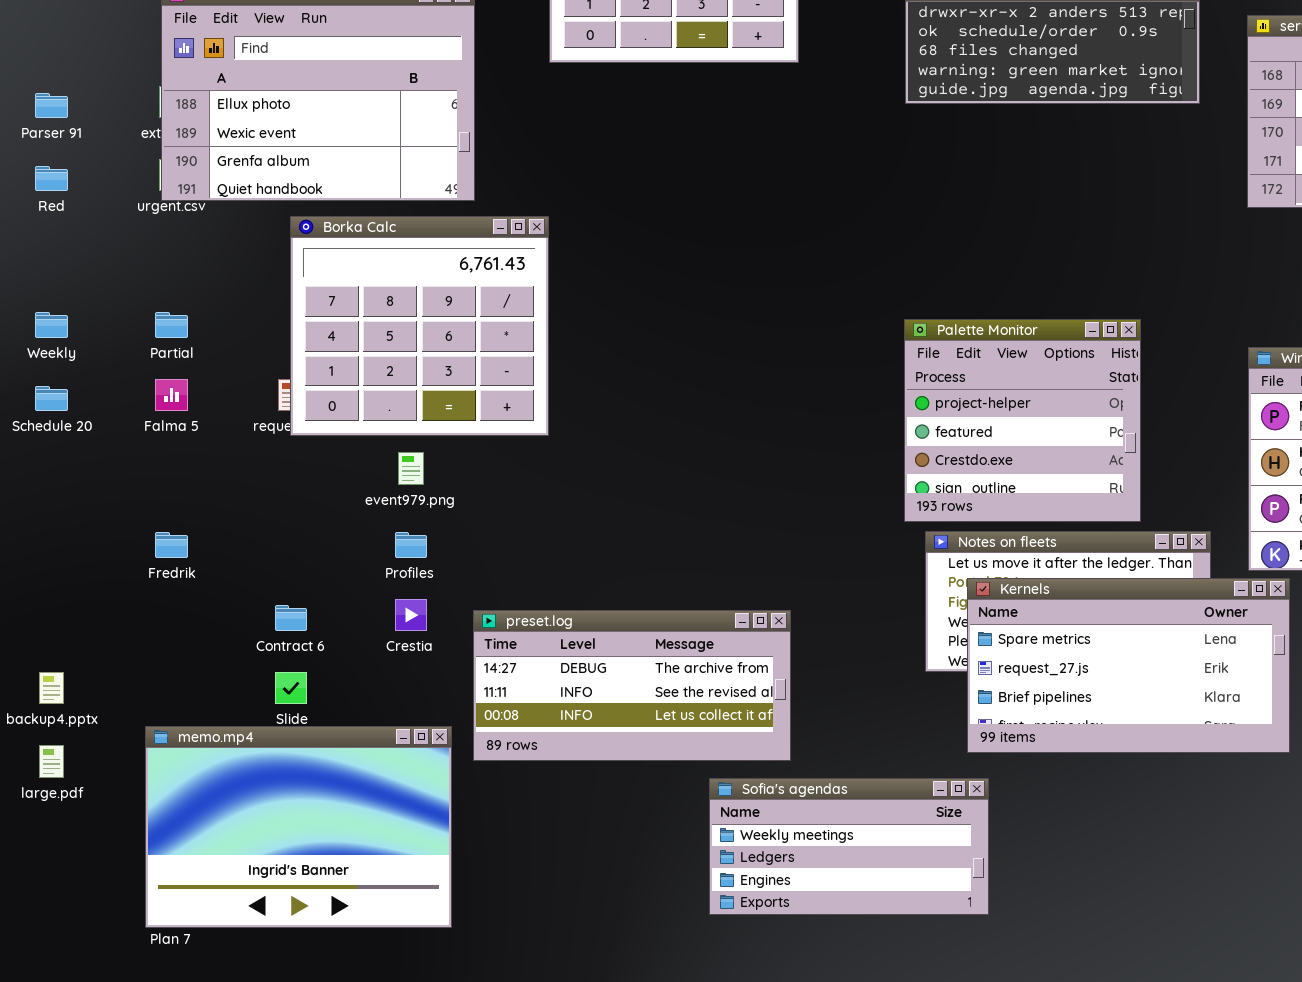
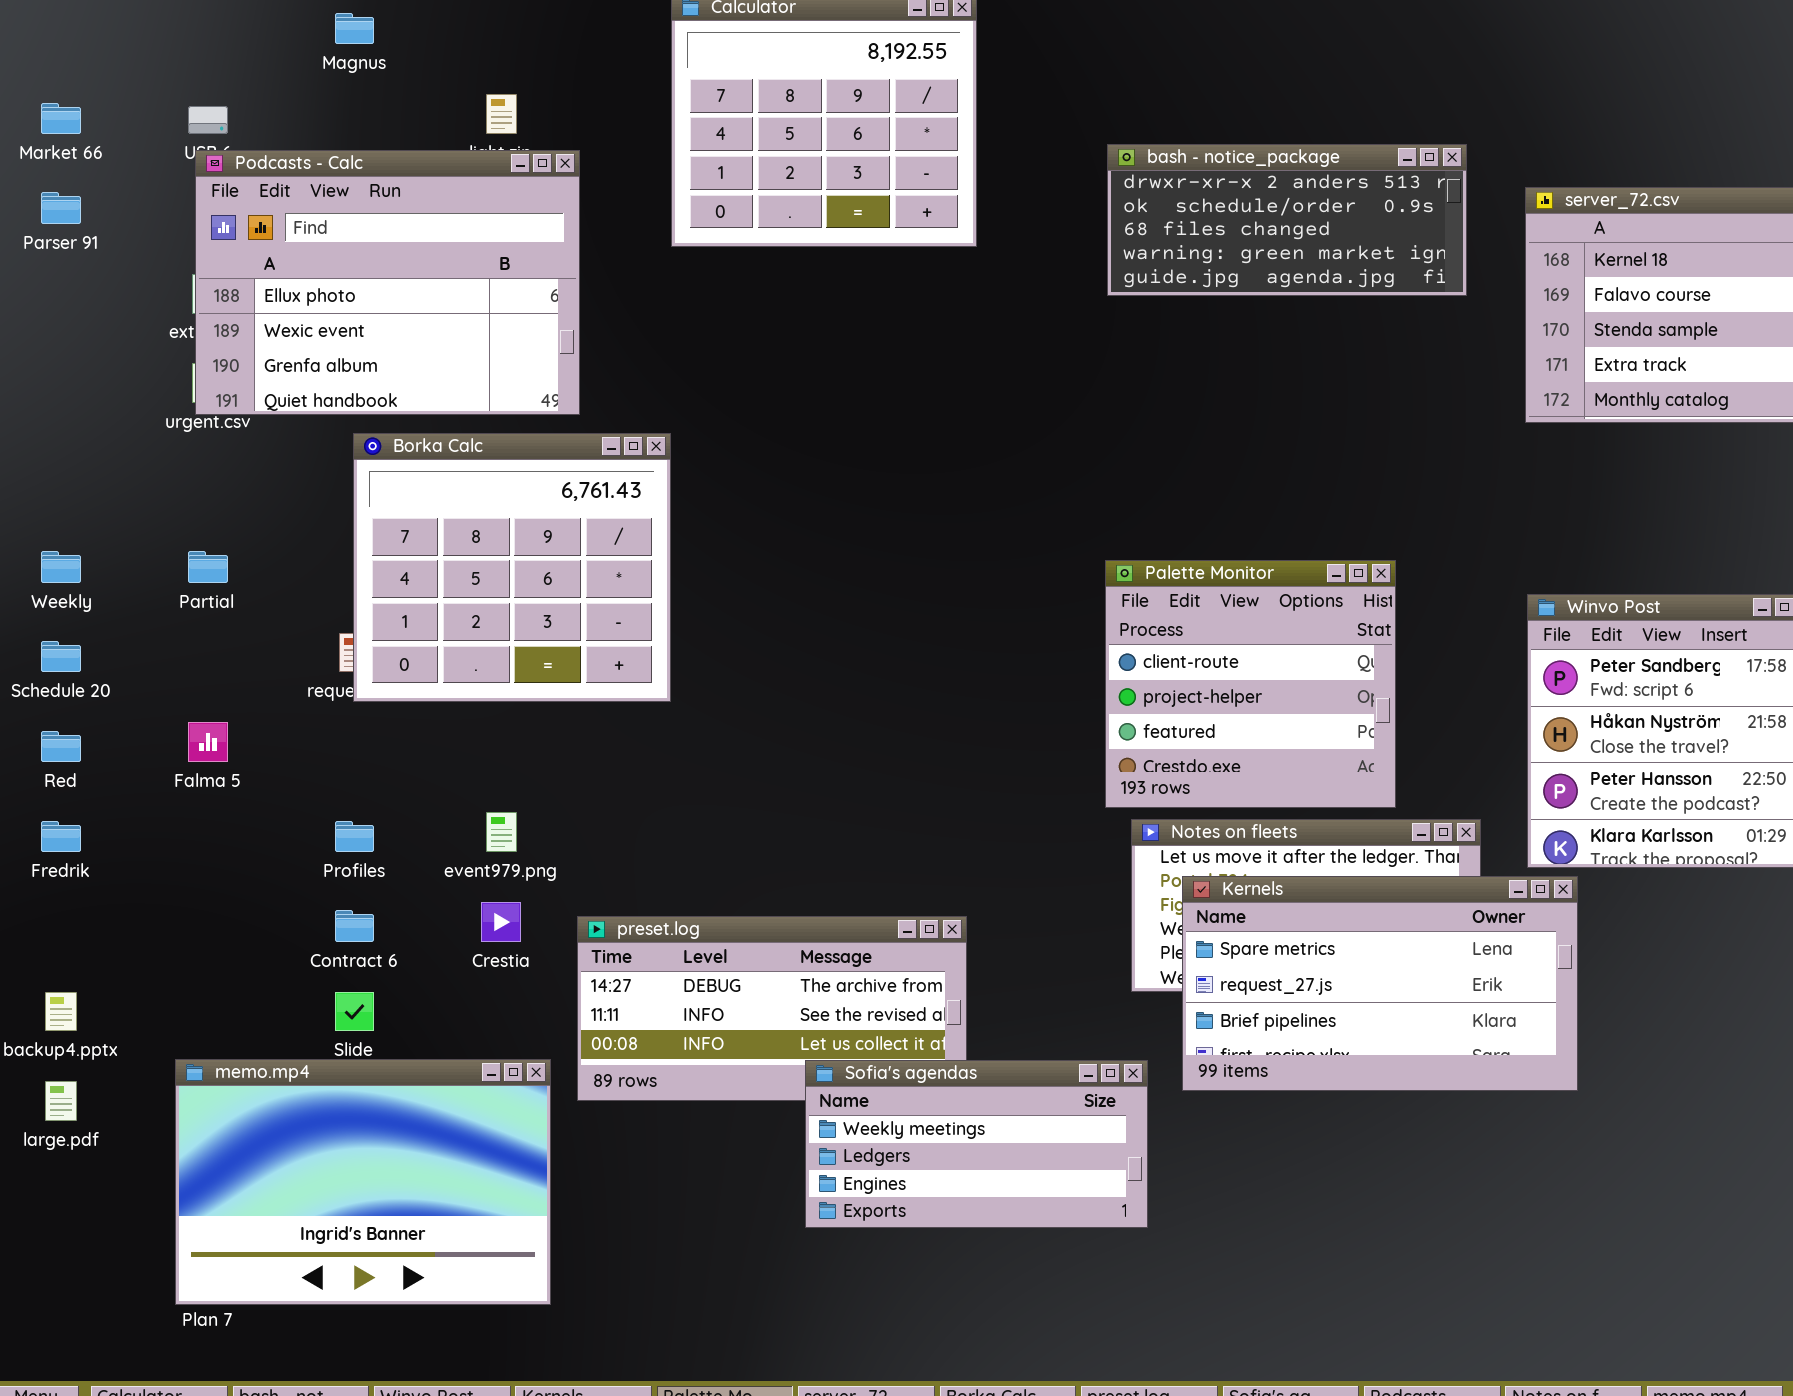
Parser 91: [35,93,68,118] -> [41,192,81,224], moved
Red: [35,166,68,191] -> [41,731,81,762], moved
Palette Monitor: [904,319,1141,522] -> [1105,560,1396,808], scrolled up 1 row
Falma 5: [155,379,188,411] -> [188,722,228,762], moved
event979.png: [398,452,424,485] -> [486,812,517,852], moved
Fredrik: [155,532,188,558] -> [41,821,81,852], moved
Profiles: [395,532,427,558] -> [335,821,374,852], moved
Sofia's agendas: [709,778,989,915] -> [805,1060,1148,1228], moved

